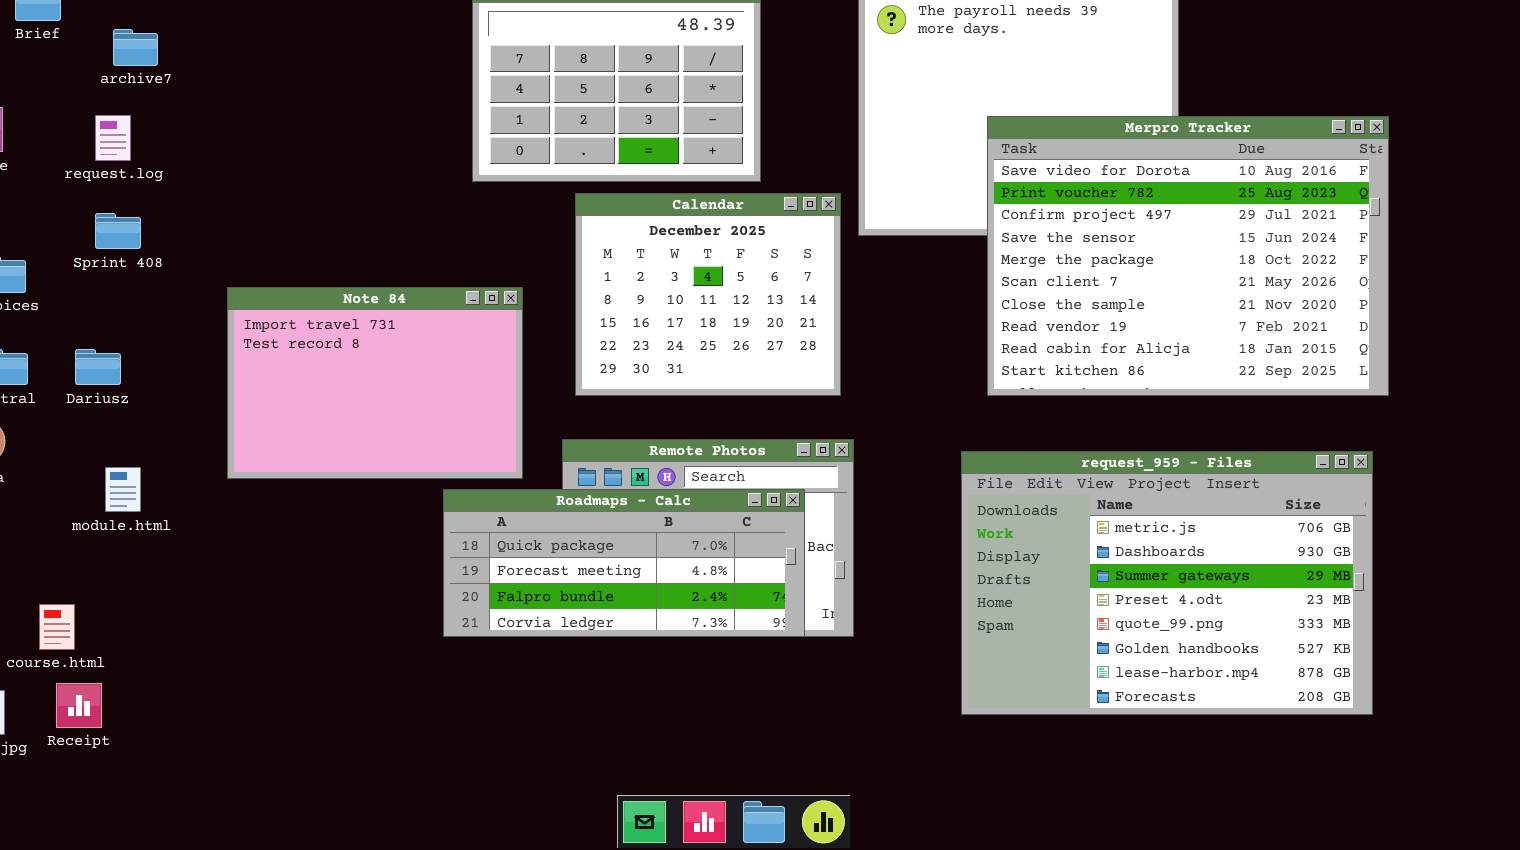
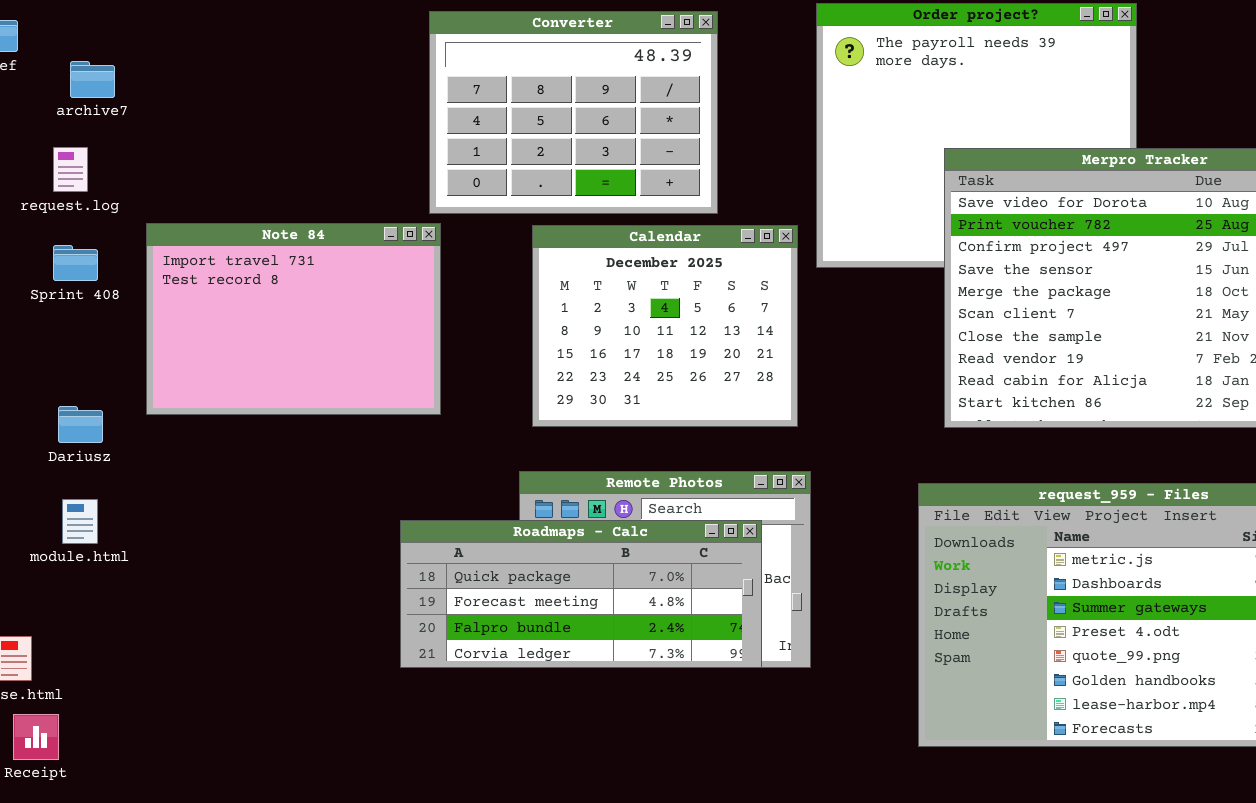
Note 84: [227,287,523,479] -> [146,223,441,415], moved
Dariusz: [75,349,121,385] -> [58,406,103,443], moved

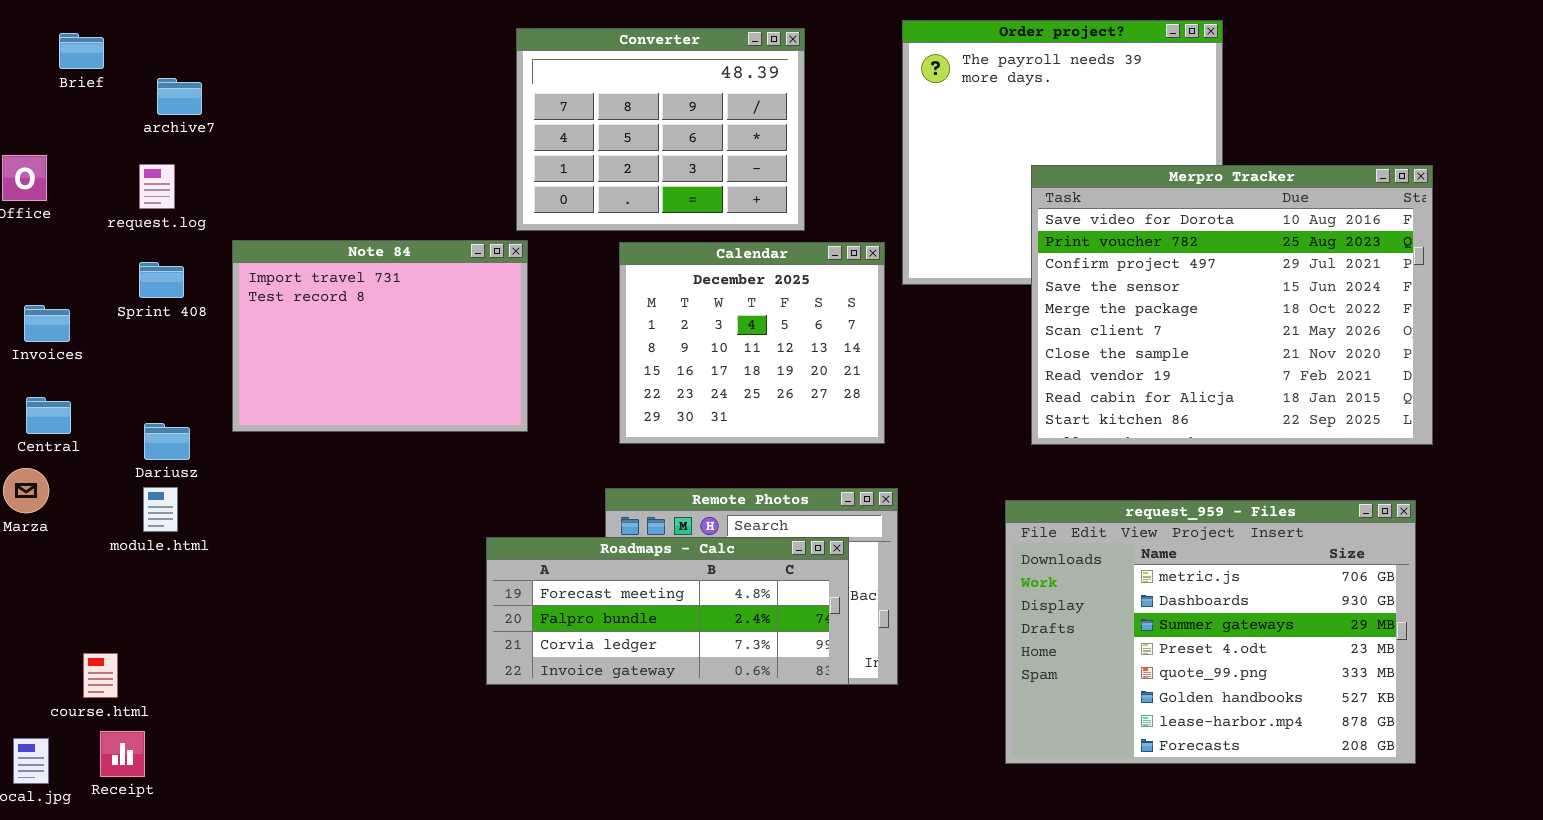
module.html: [62,499,98,544] -> [143,487,178,532], moved
Roadmaps - Calc: [400,520,762,668] -> [486,537,849,685], scrolled down 1 row

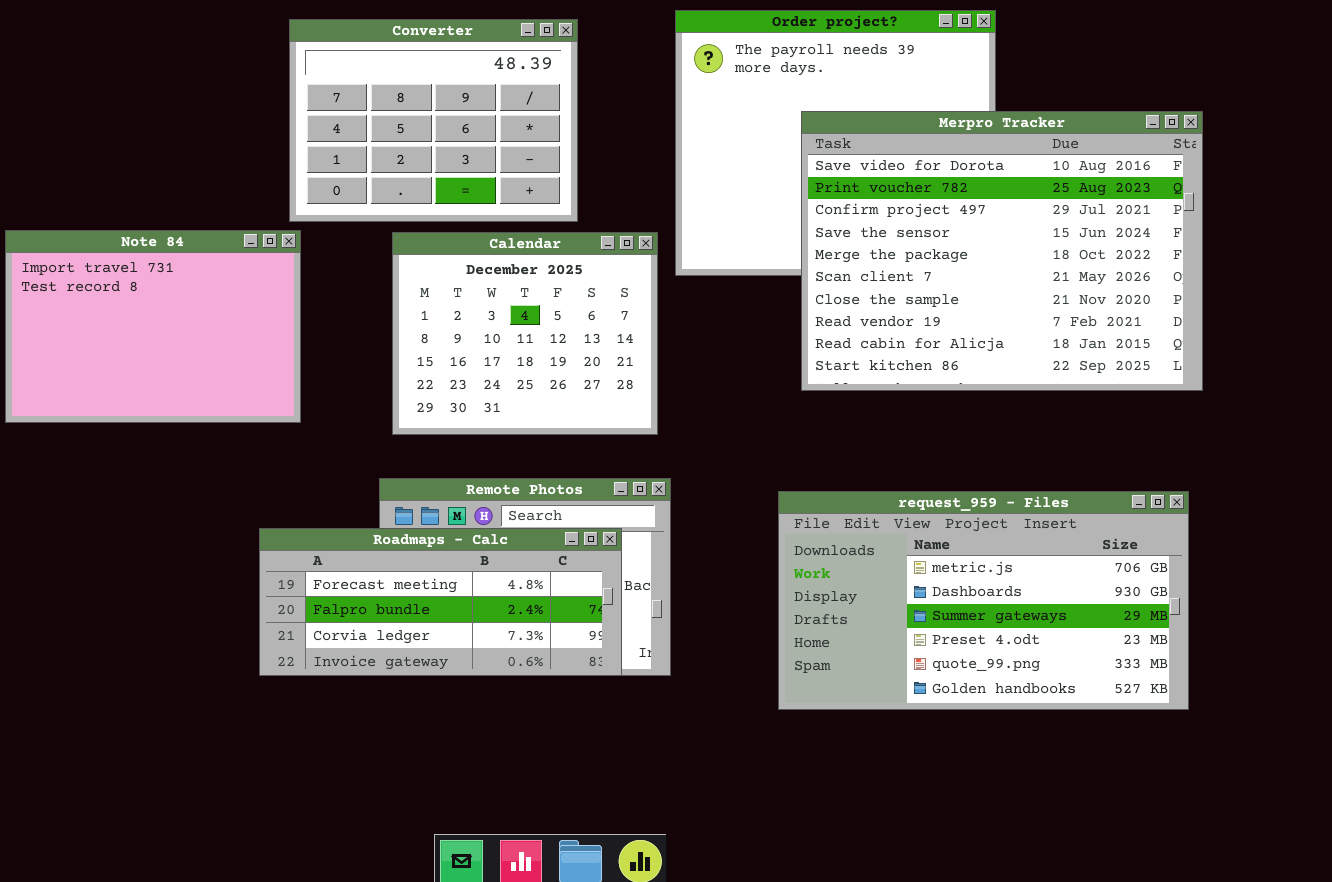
Merpro Tracker: [1031,165,1433,445] -> [801,111,1203,391], moved
request_959 - Files: [1005,500,1416,764] -> [778,491,1189,710], resized

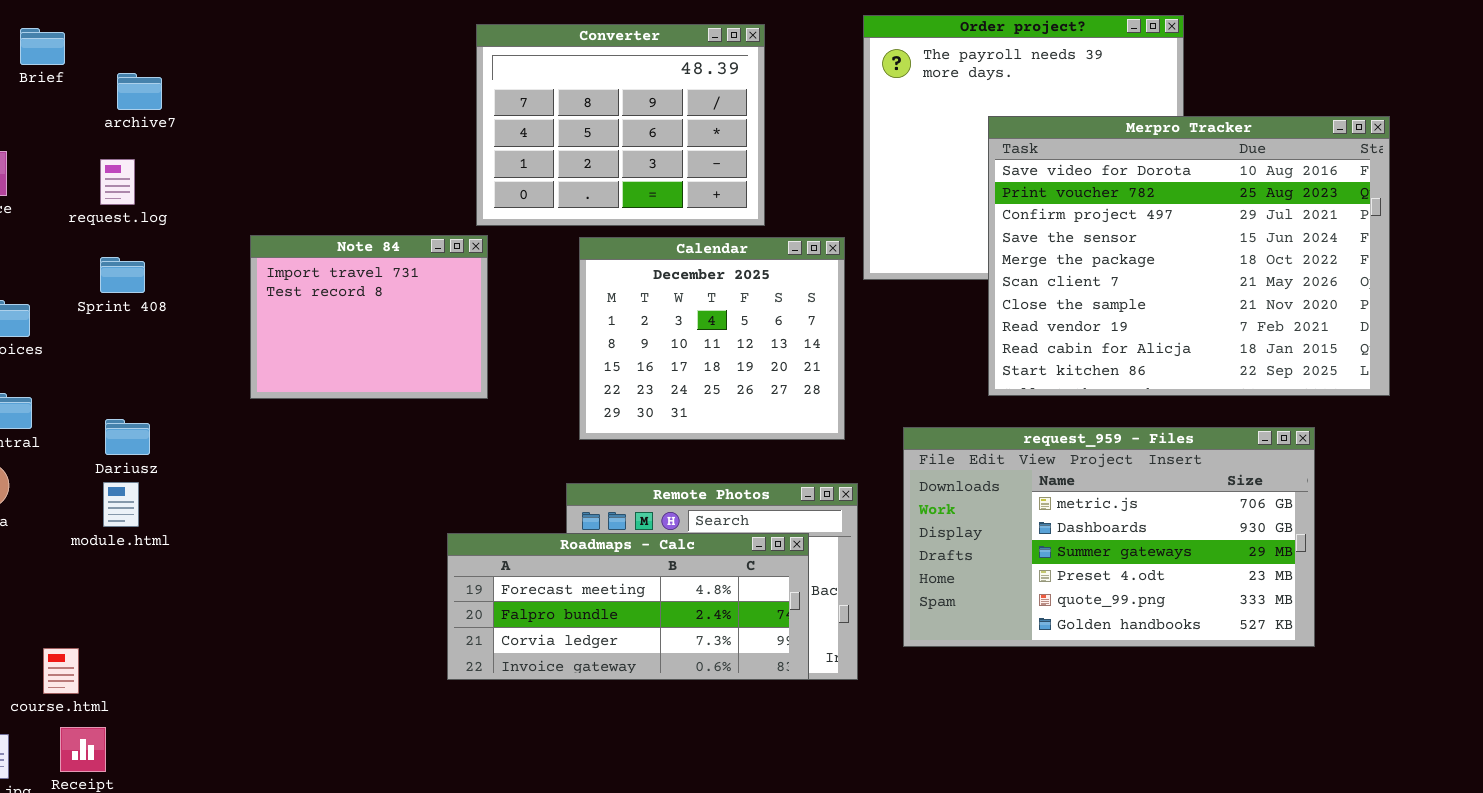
Note 84: [5,230,301,423] -> [250,235,488,399], resized
request_959 - Files: [778,491,1189,710] -> [903,427,1315,647], moved

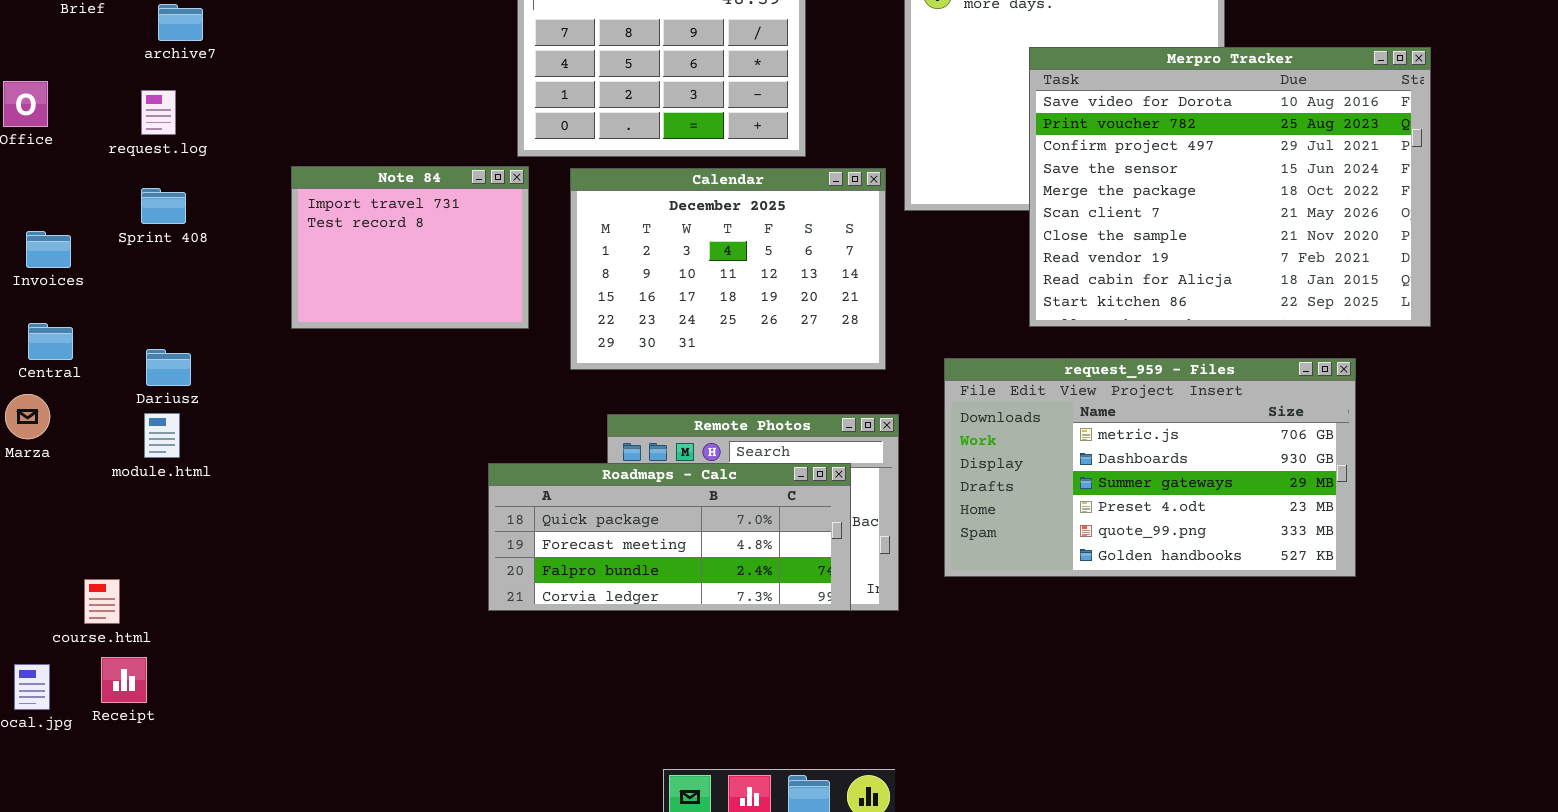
Calendar: [579,237,845,440] -> [570,168,886,370], resized
Roadmaps - Calc: [447,533,809,680] -> [488,463,851,611], scrolled up 1 row

